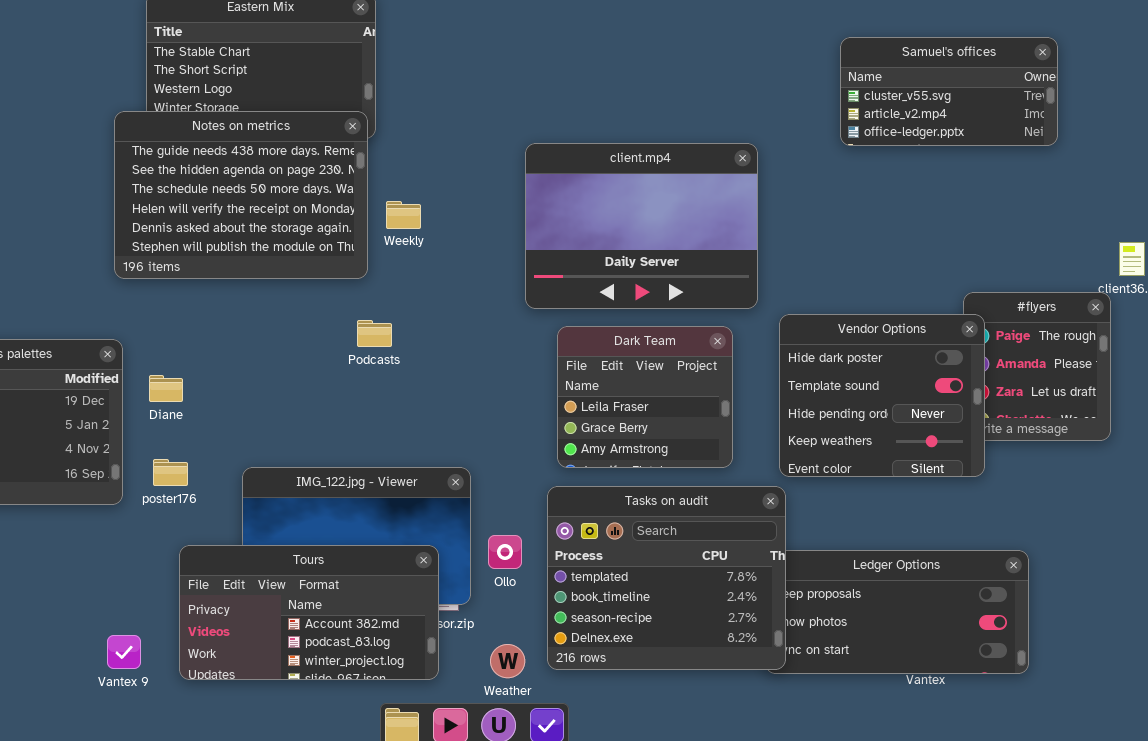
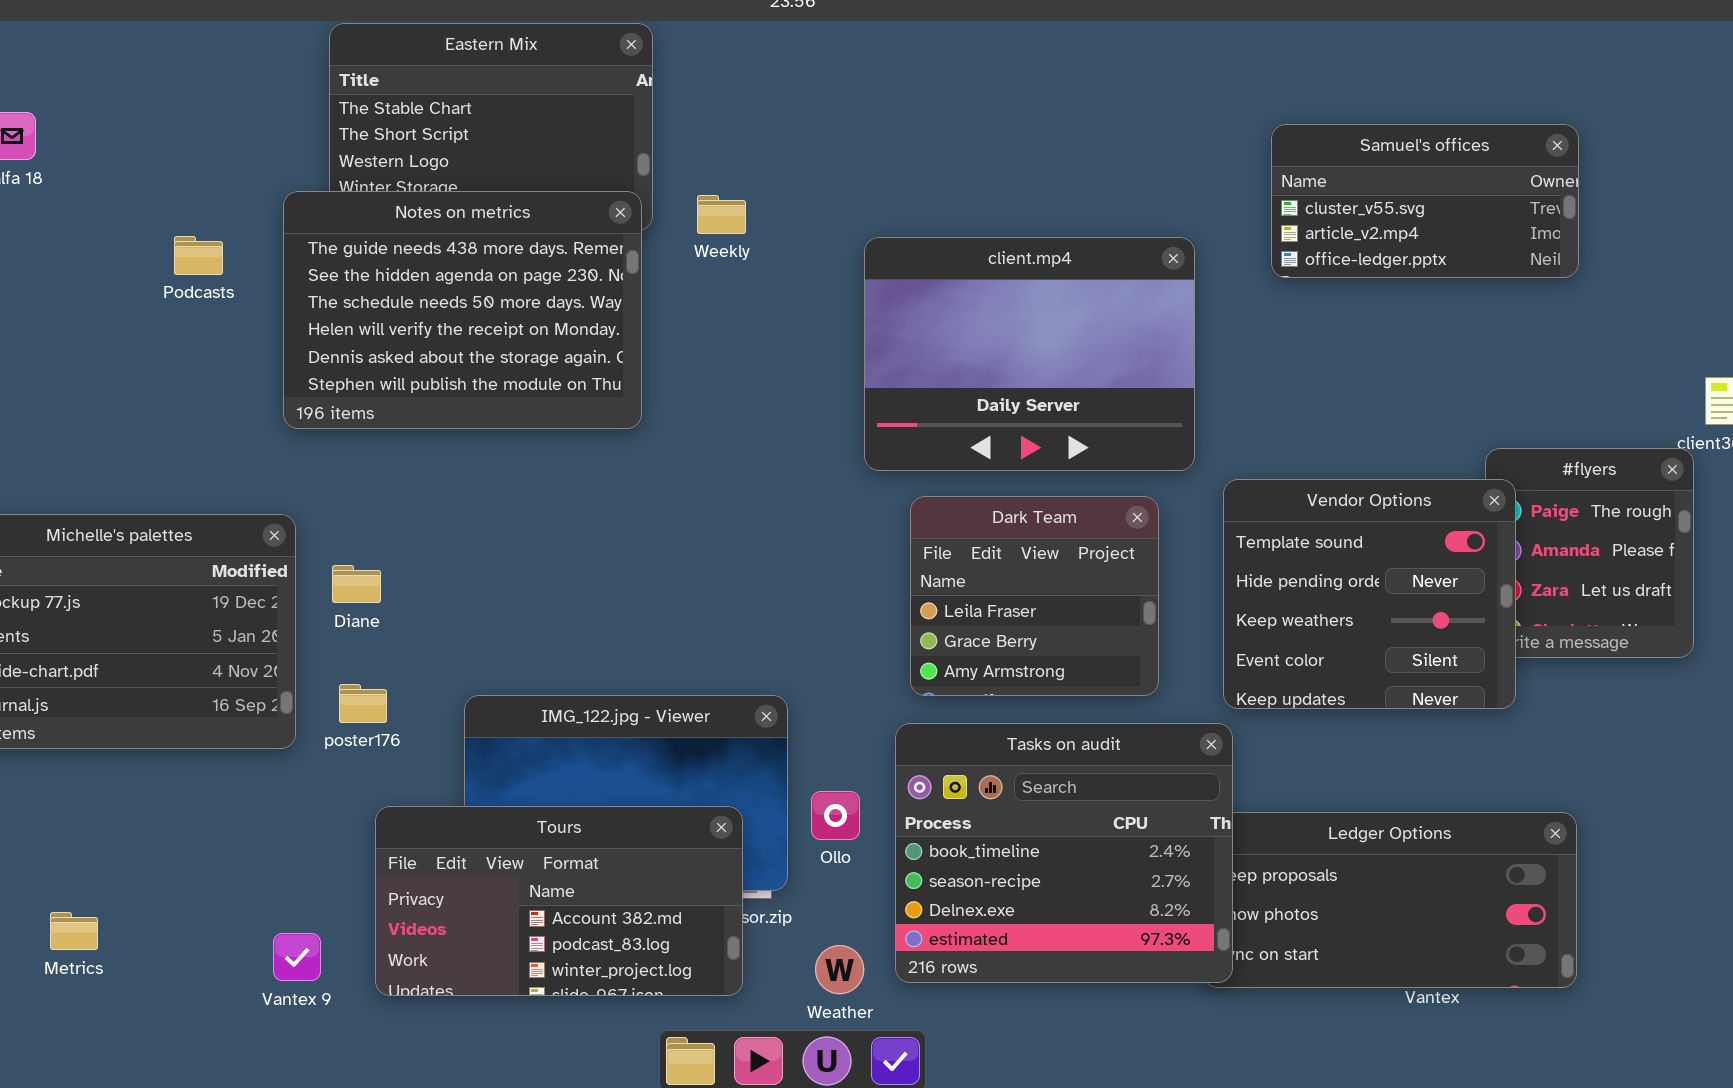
Samuel's offices: [840,37,1058,146] -> [1271,124,1579,278], moved
Weekly: [386,201,421,229] -> [697,195,746,234], moved
Vendor Options: [779,314,985,477] -> [1223,479,1516,709], scrolled down 1 row
Podcasts: [357,320,392,347] -> [174,236,223,275], moved
Tasks on audit: [547,486,786,670] -> [895,723,1233,983], scrolled down 1 row

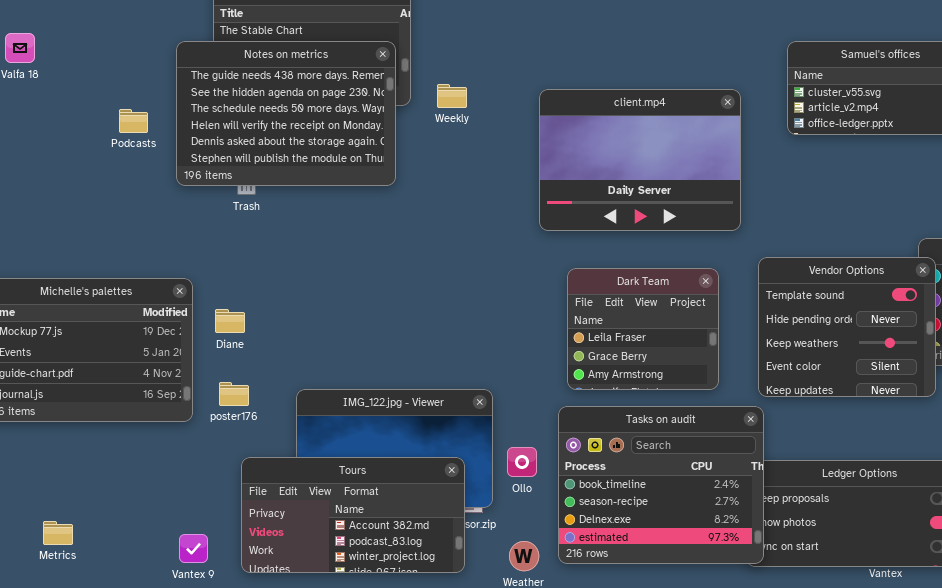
Notes on metrics: [283,191,642,429] -> [176,41,396,186], moved
client.mp4: [864,237,1195,471] -> [539,89,741,231], moved

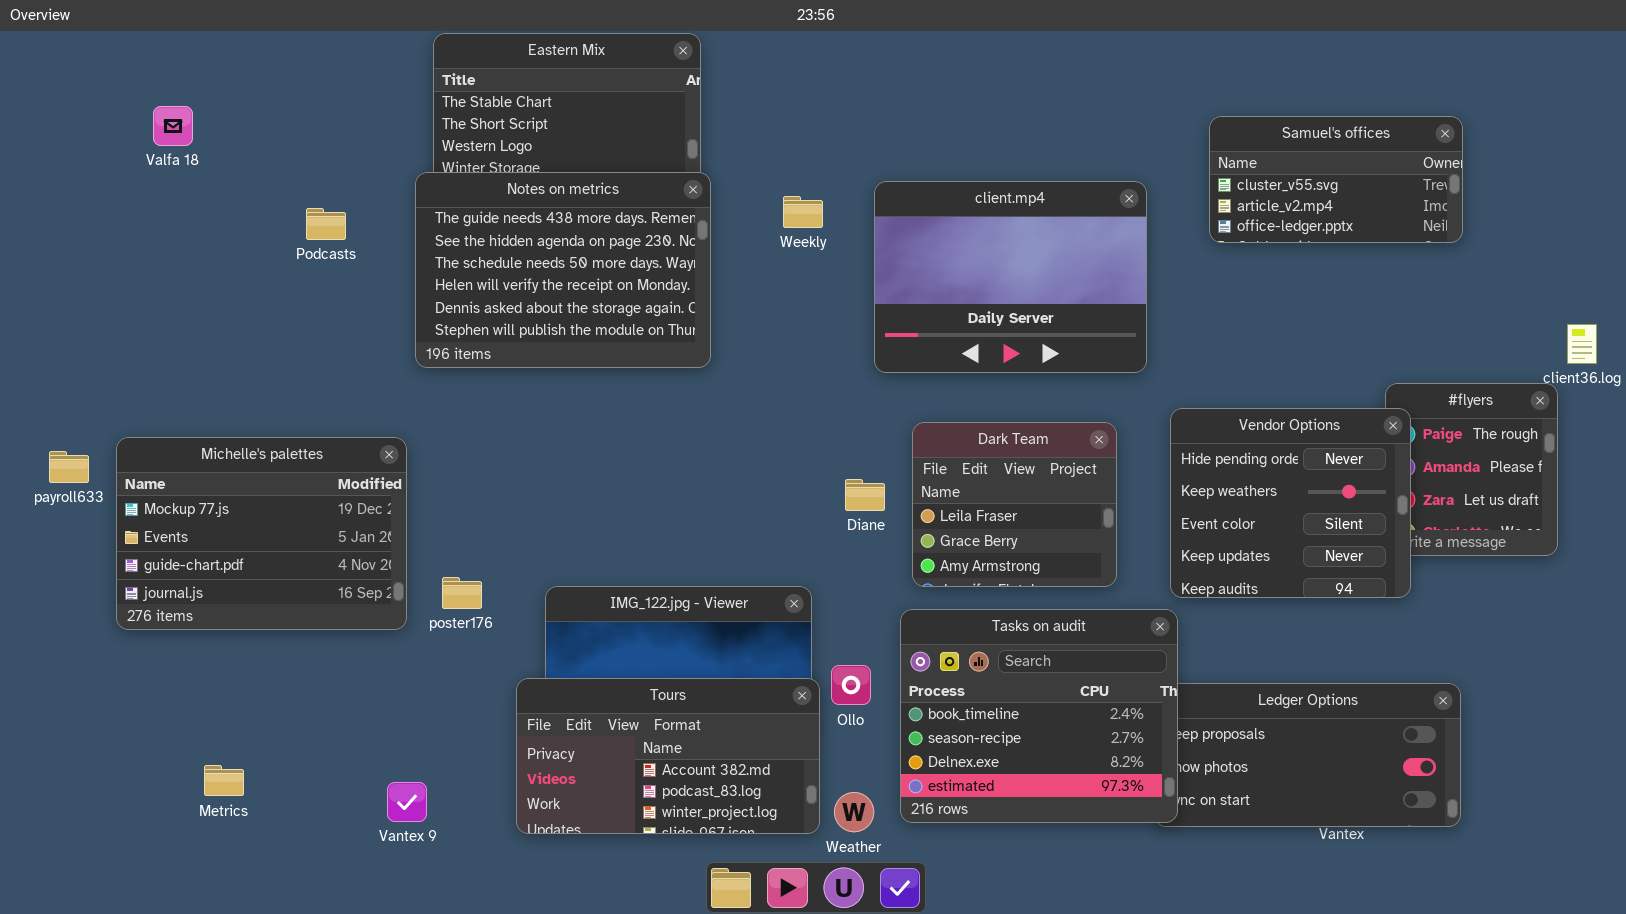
Notes on metrics: [176,41,396,186] -> [415,172,711,368], moved
Weekly: [437,84,467,108] -> [783,196,823,228], moved
Vendor Options: [758,257,936,397] -> [1170,408,1411,598], scrolled down 1 row
Diane: [215,309,245,333] -> [845,479,885,511], moved
Tours: [241,457,465,573] -> [516,678,820,834], moved

